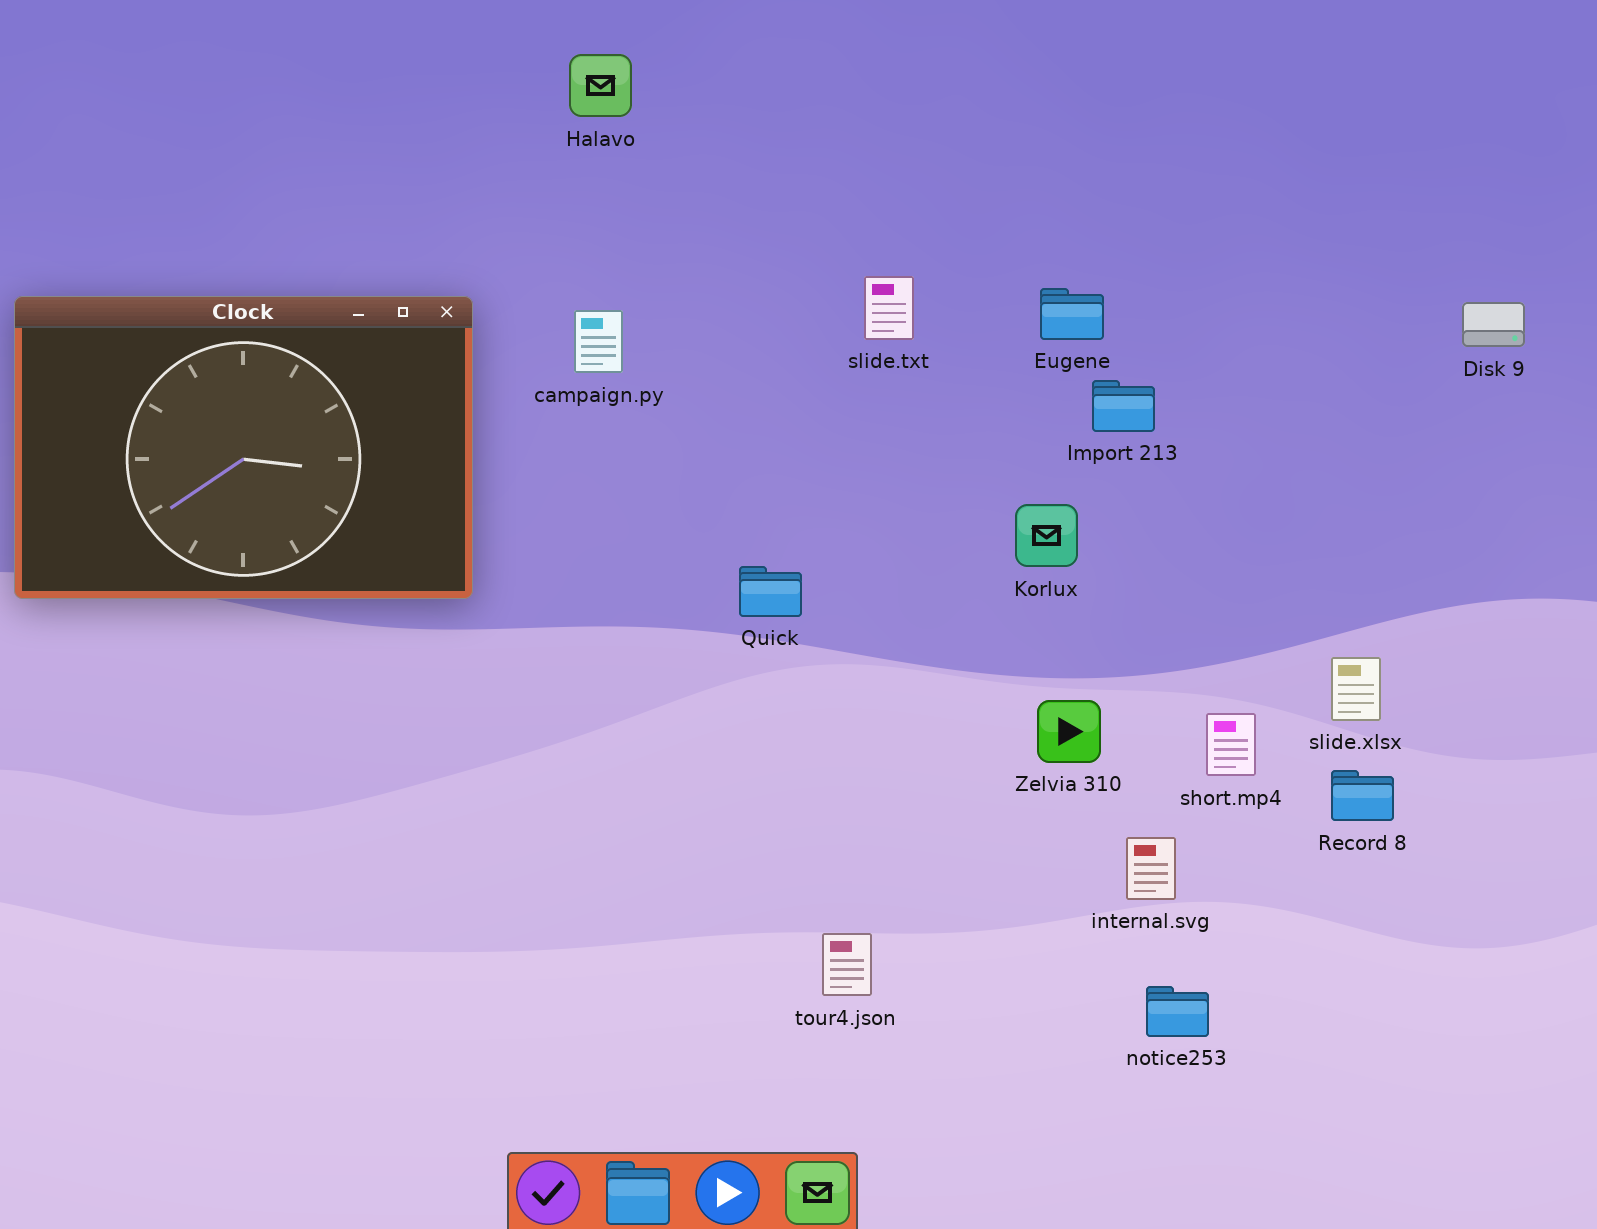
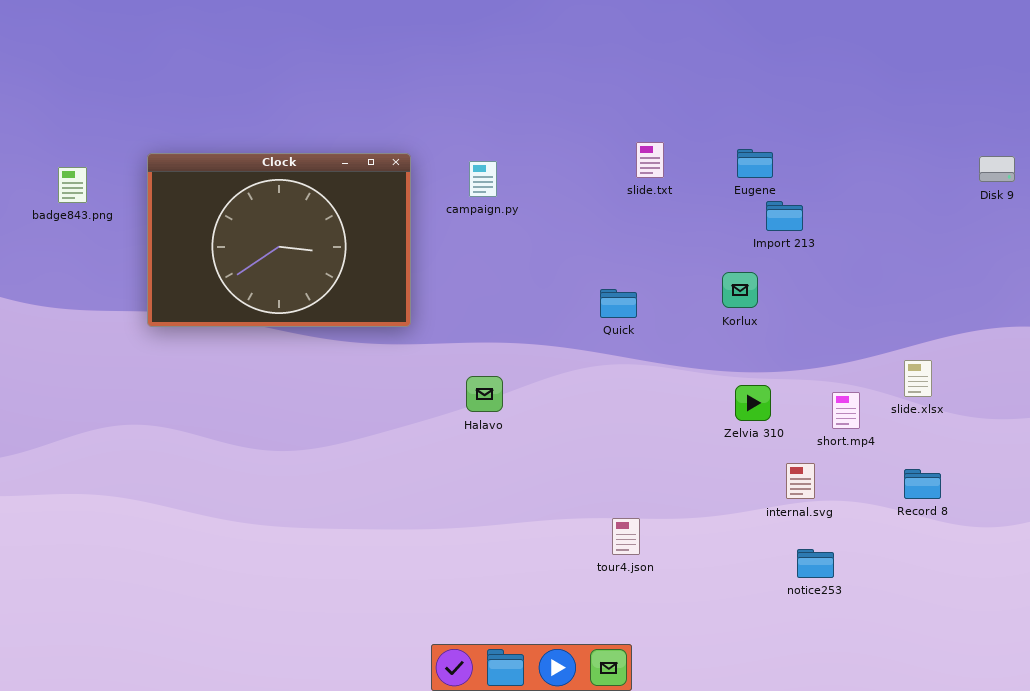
Halavo: [569,54,632,117] -> [466,376,503,412], moved
Quick: [739,566,802,617] -> [600,289,637,318], moved
Record 8: [1331,770,1394,821] -> [904,469,941,499], moved

